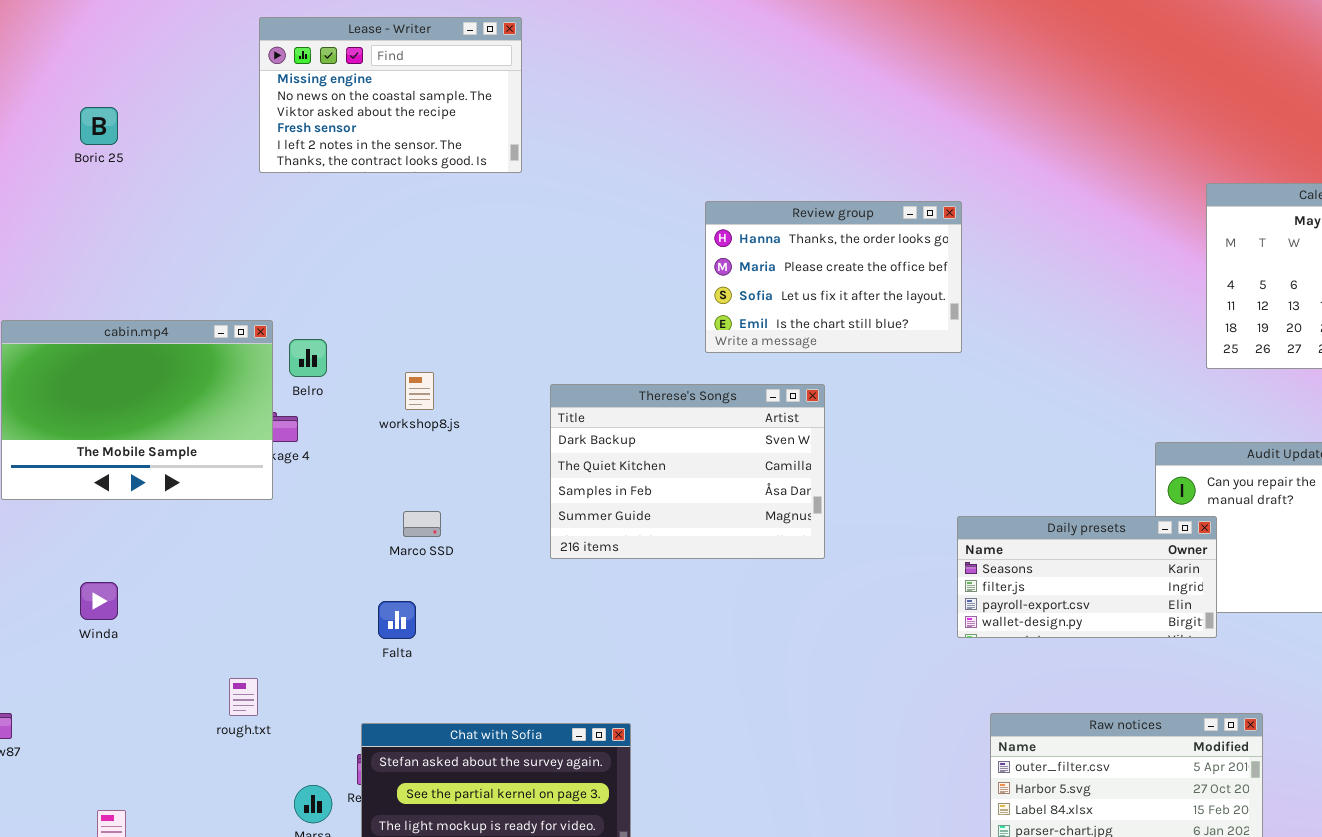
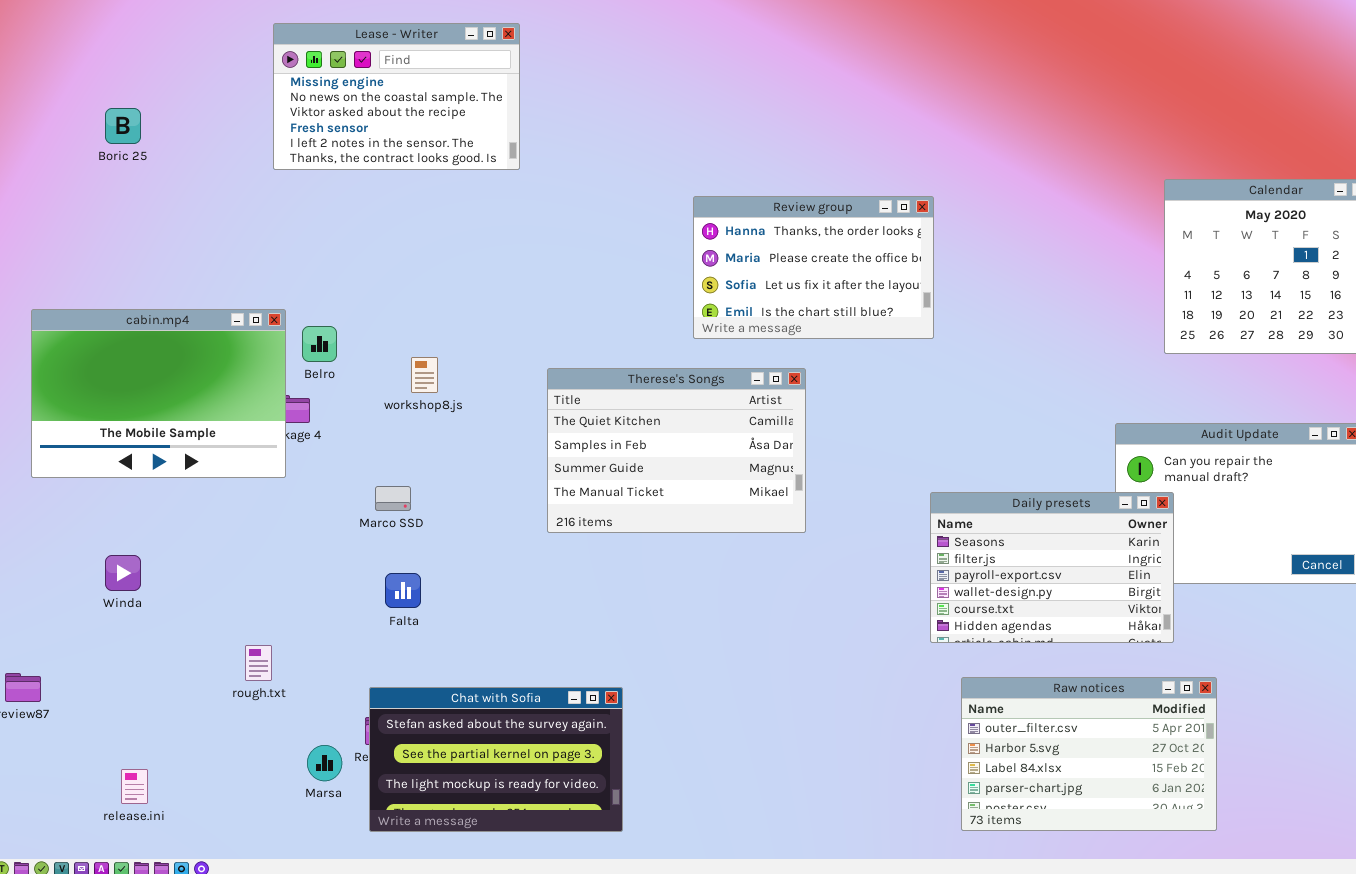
Therese's Songs: [550,384,825,559] -> [547,368,806,533], scrolled down 1 row
Marco SSD: [403,511,441,537] -> [375,486,411,511], moved
Daily presets: [957,516,1217,638] -> [930,492,1174,643], resized

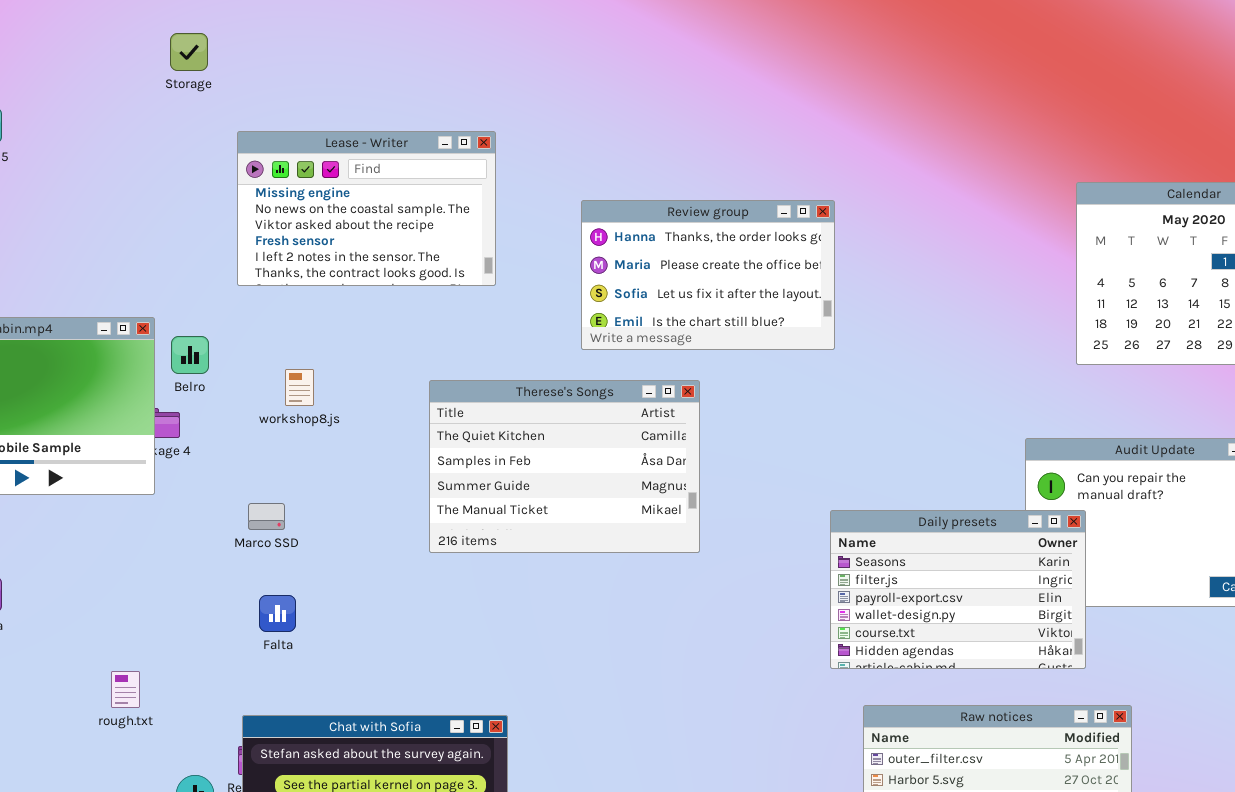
Lease - Writer: [273,23,520,170] -> [237,131,496,286], moved

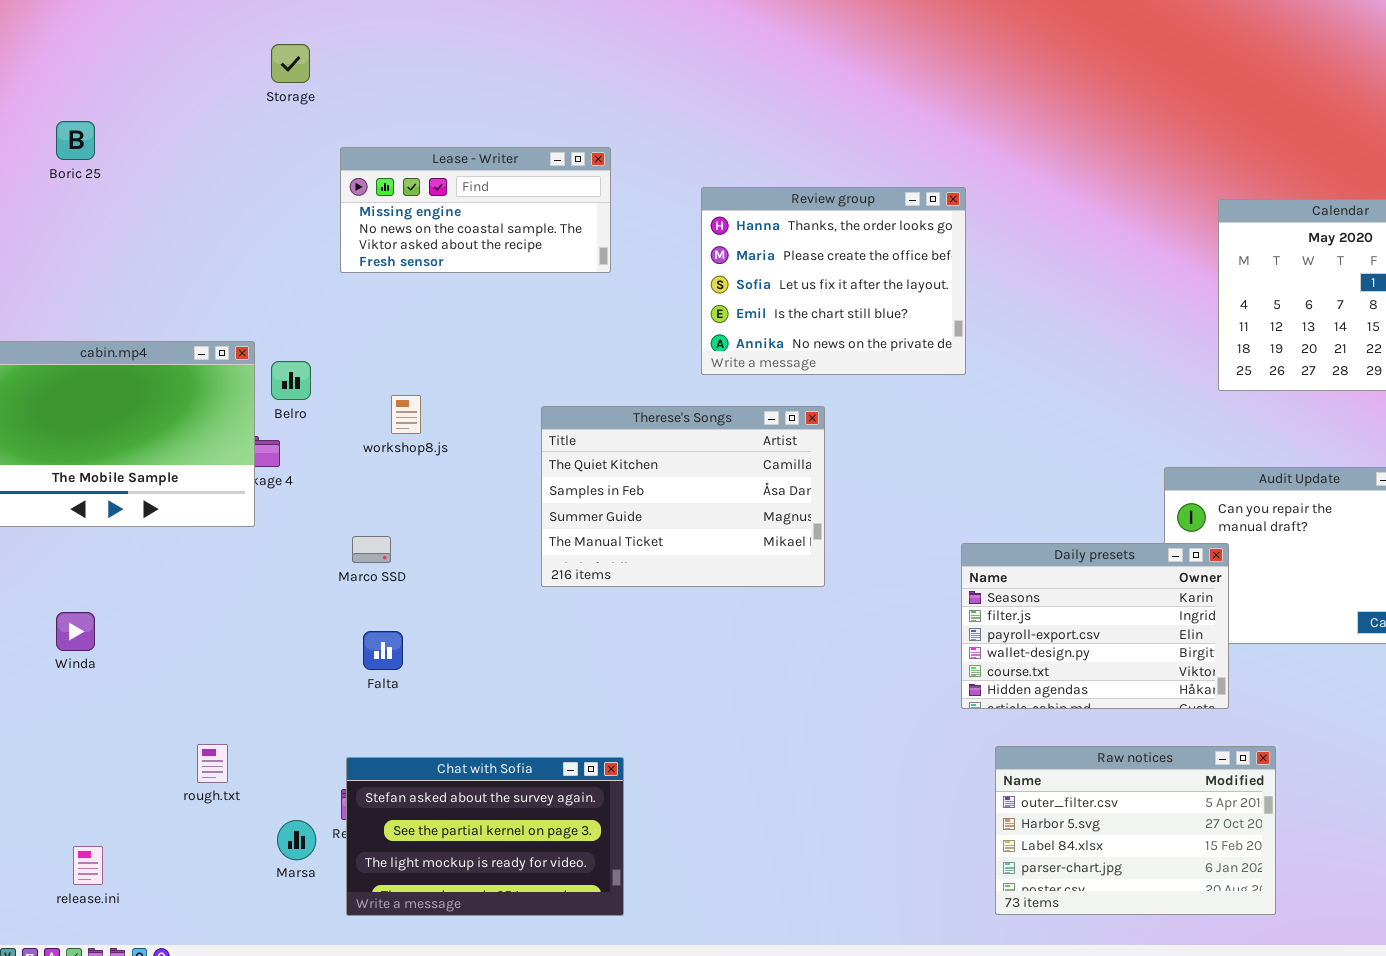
Lease - Writer: [237,131,496,286] -> [340,147,611,273], resized
Review group: [581,200,835,350] -> [701,187,966,375], resized
rough.txt: [111,671,140,708] -> [197,744,228,783], moved

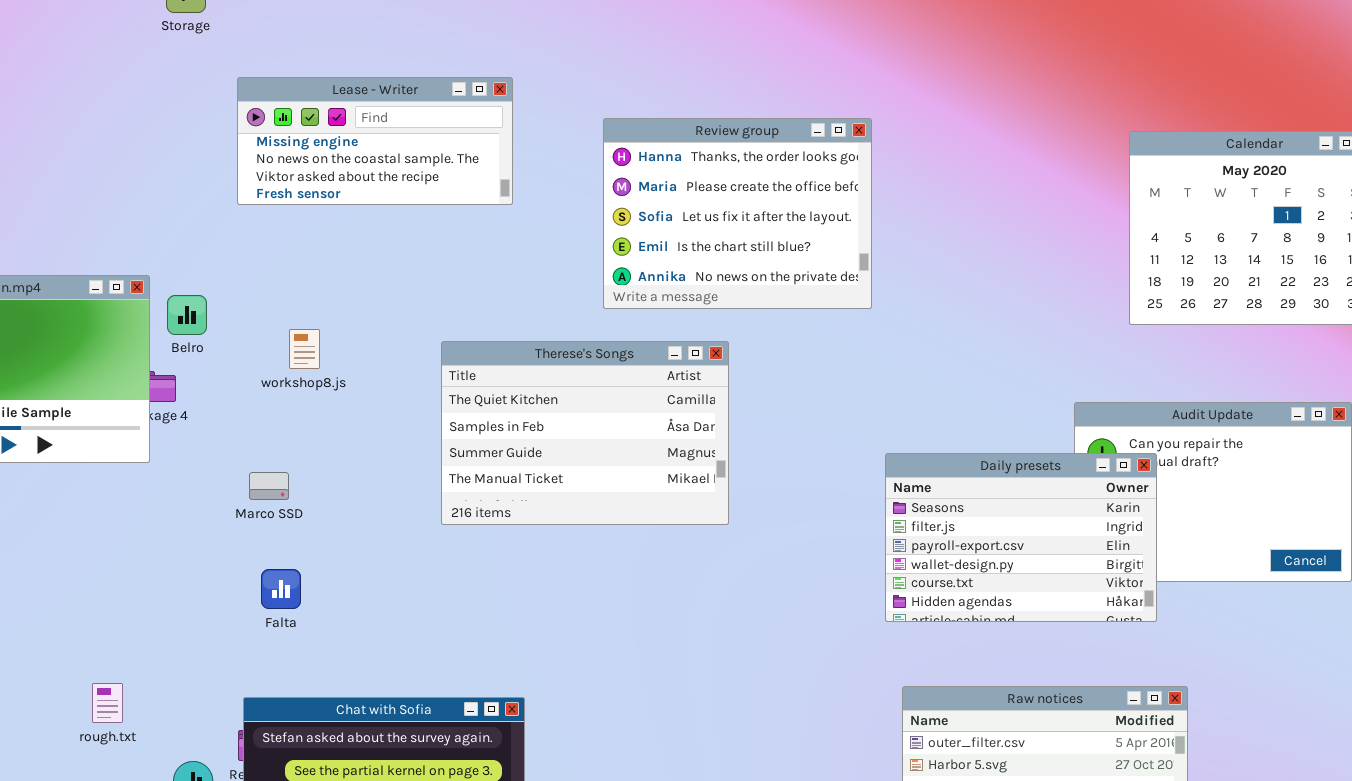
Daily presets: [961,543,1229,709] -> [885,453,1157,622], moved

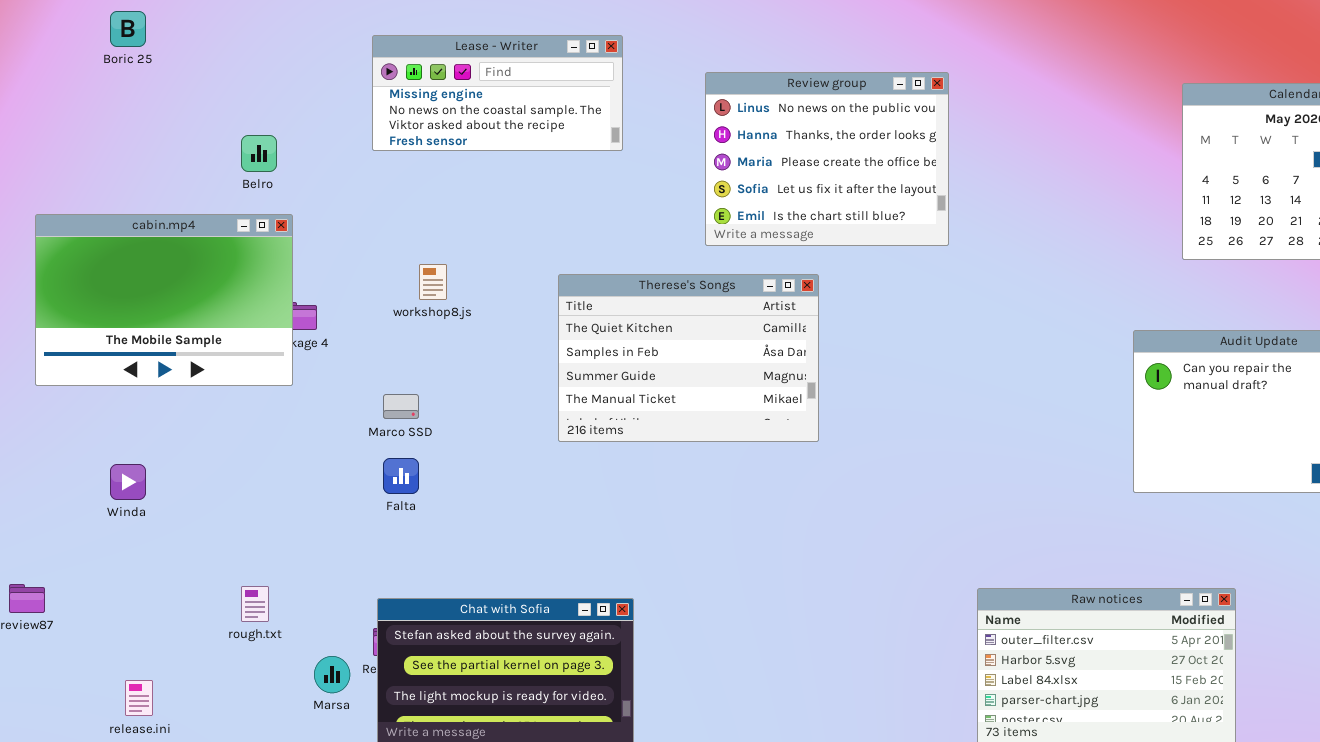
Review group: [603,118,872,309] -> [705,72,949,246], scrolled up 1 row
Belro: [167,295,207,335] -> [241,135,277,172], moved
Daily presets: [885,453,1157,622] -> none, closed
Falta: [261,569,301,609] -> [383,458,419,494], moved

